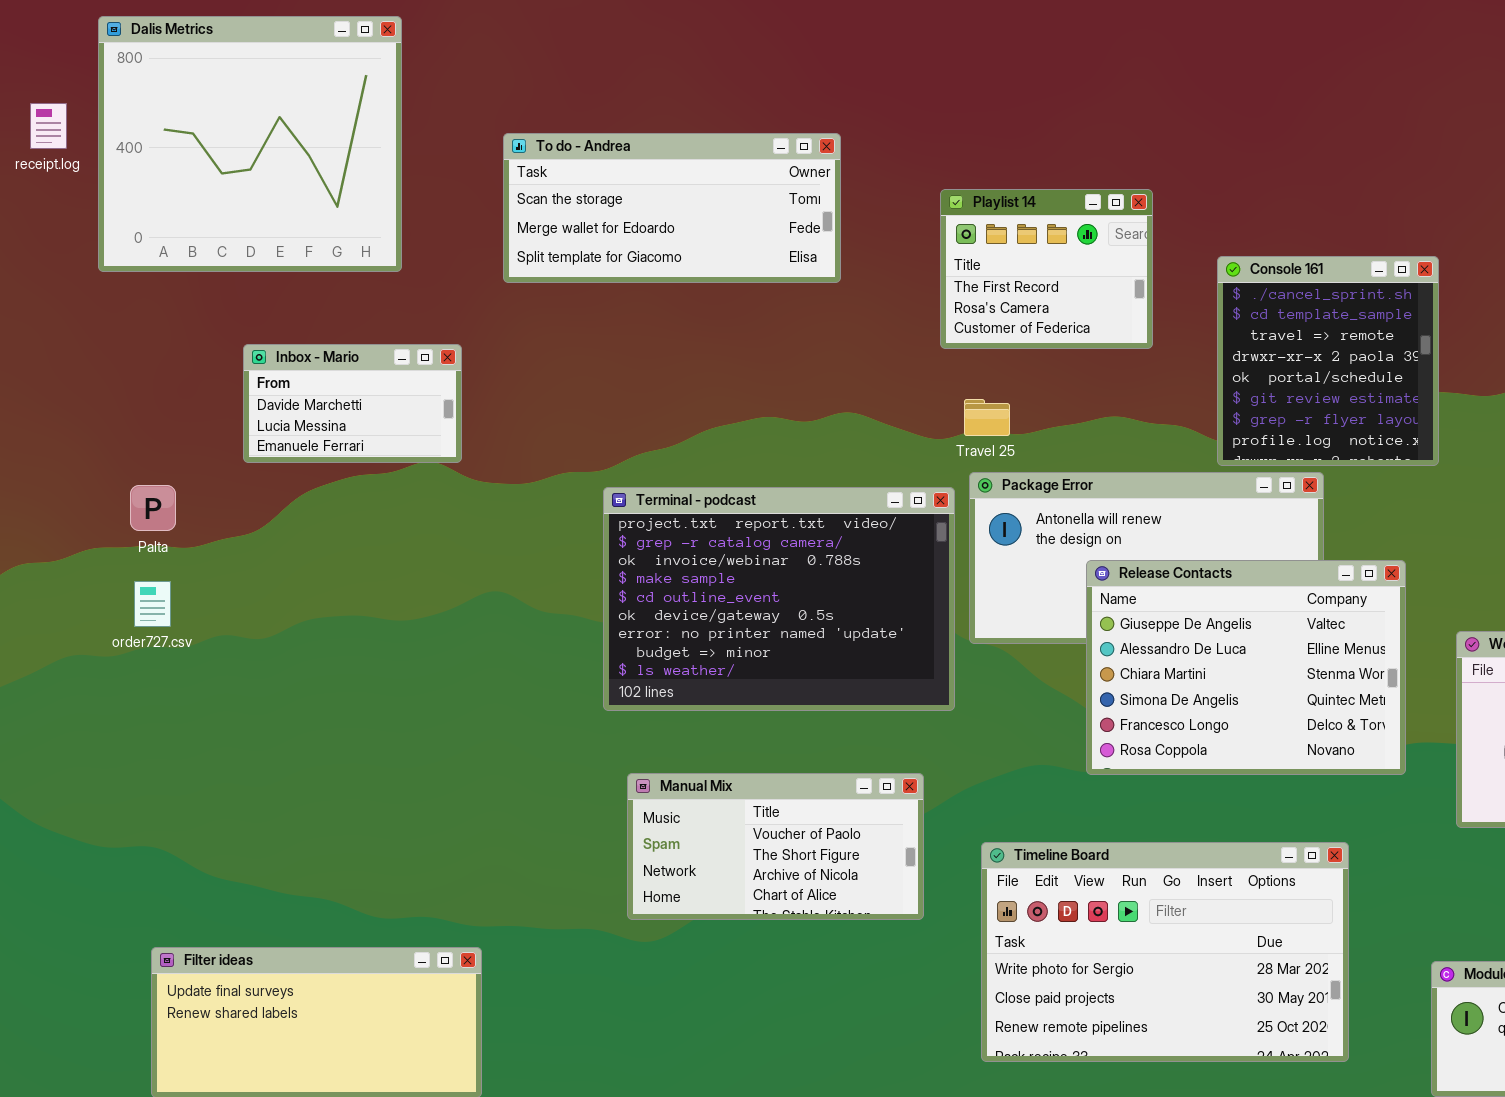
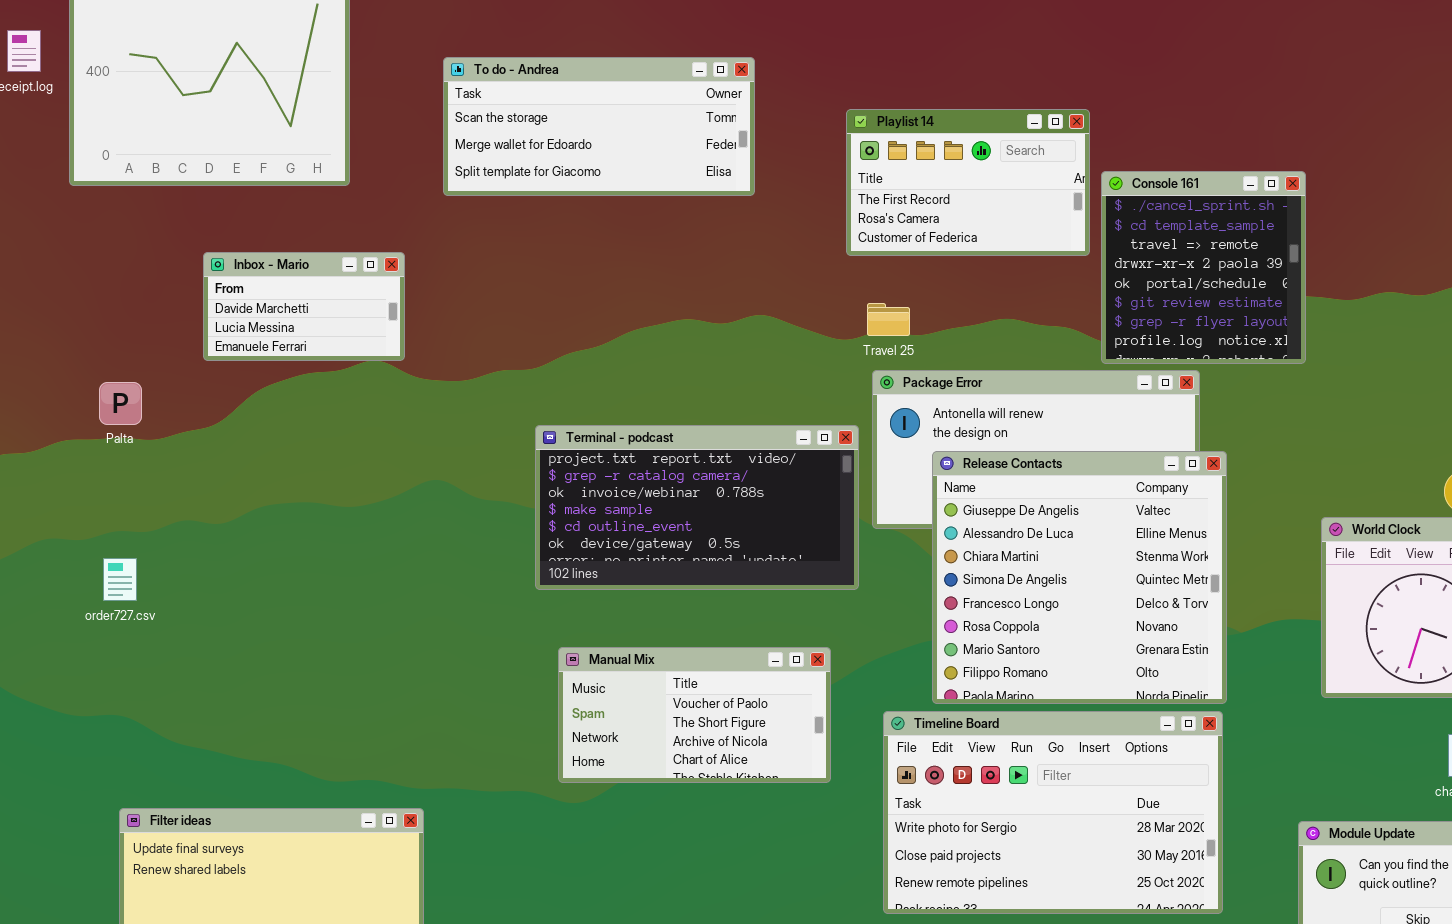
Playlist 14: [940,189,1153,349] -> [846,109,1090,256], resized
Terminal - podcast: [603,487,955,711] -> [535,425,859,590], resized
Release Contacts: [1086,560,1406,775] -> [932,451,1227,704], moved, resized
order727.csv: [134,581,171,627] -> [103,558,137,601], moved

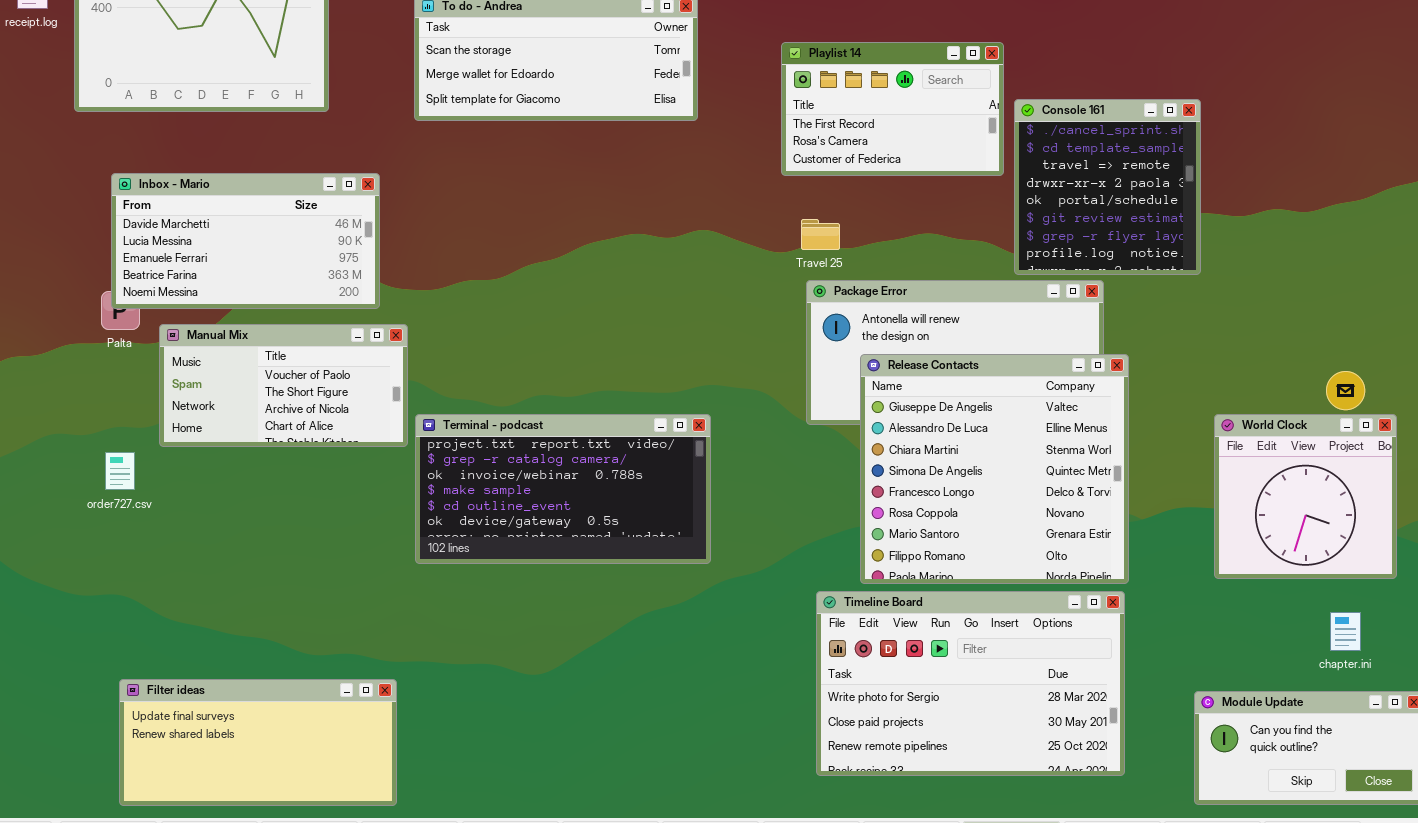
Inbox - Mario: [203,252,405,361] -> [111,173,380,309], resized
Terminal - podcast: [535,425,859,590] -> [415,414,711,564], moved
Manual Mix: [558,647,831,783] -> [159,324,408,447], moved

